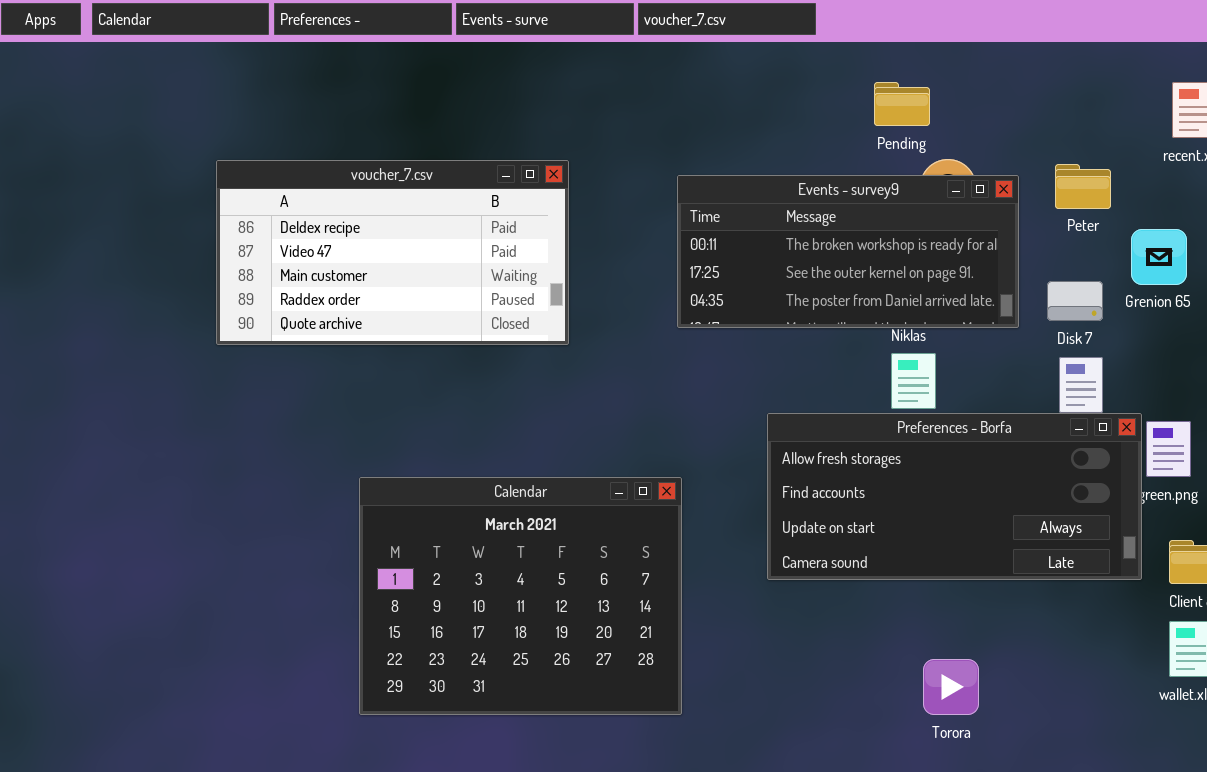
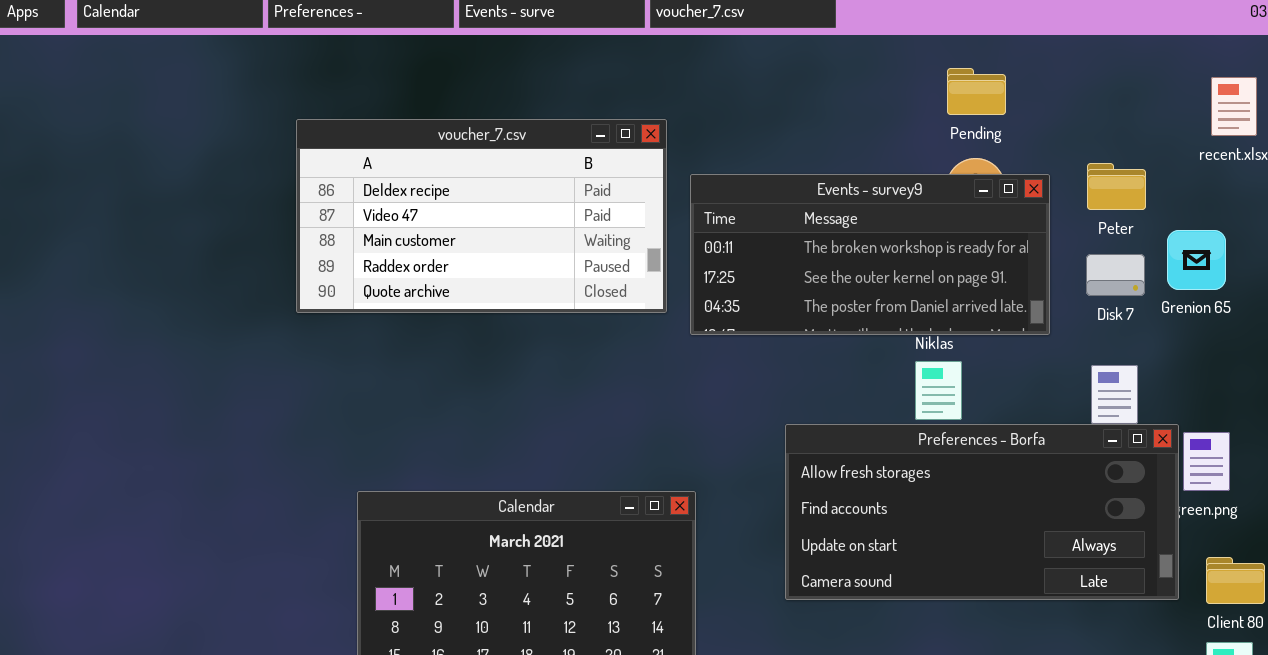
Pending: [874,82,930,126] -> [947,68,1006,115], moved
voucher_7.csv: [216,160,569,345] -> [296,119,667,313], moved
Disk 7: [1047,281,1103,321] -> [1086,254,1145,296], moved

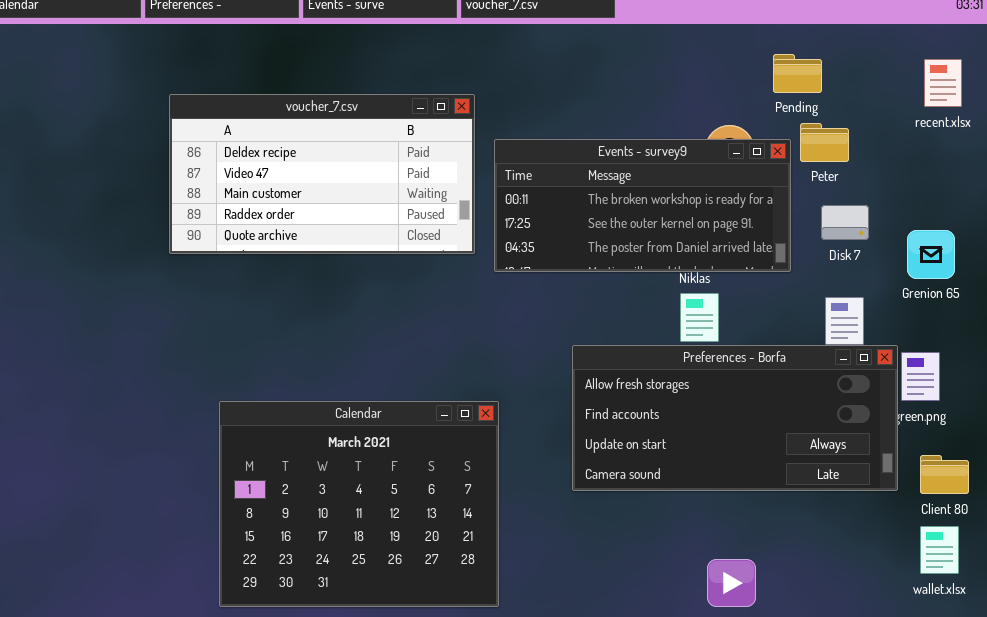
Pending: [947,68,1006,115] -> [773,54,822,93], moved
Peter: [1087,163,1146,210] -> [800,123,849,162], moved
Grenion 65: [1167,230,1226,290] -> [907,230,955,279], moved

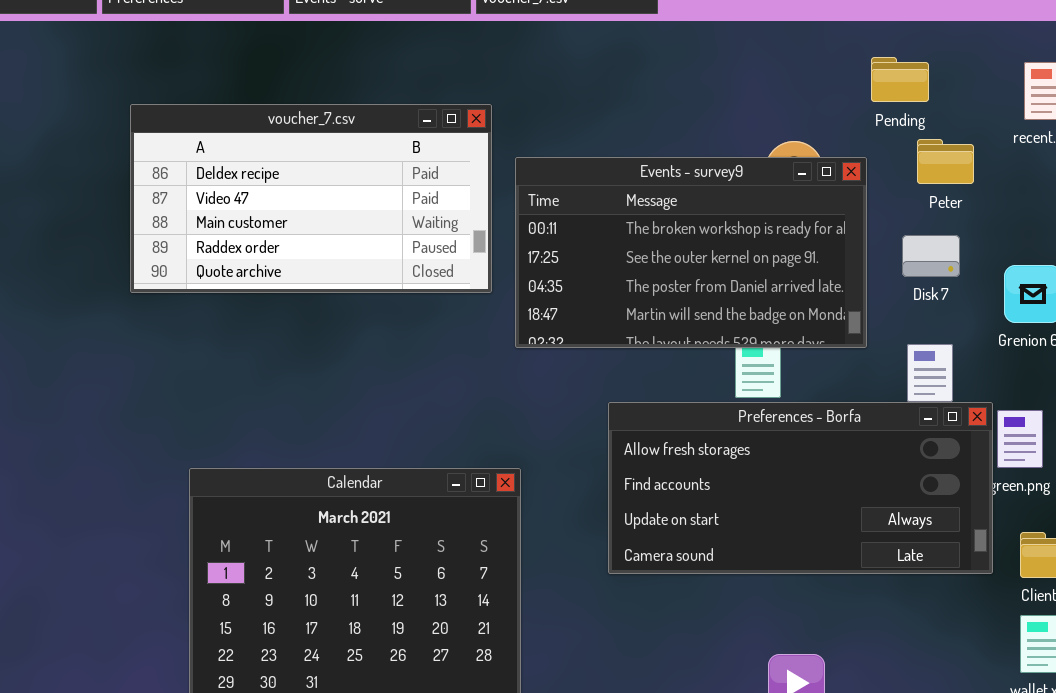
Pending: [773,54,822,93] -> [871,57,929,102], moved
Peter: [800,123,849,162] -> [917,139,974,184], moved
Events - survey9: [494,139,791,272] -> [515,157,867,348], resized

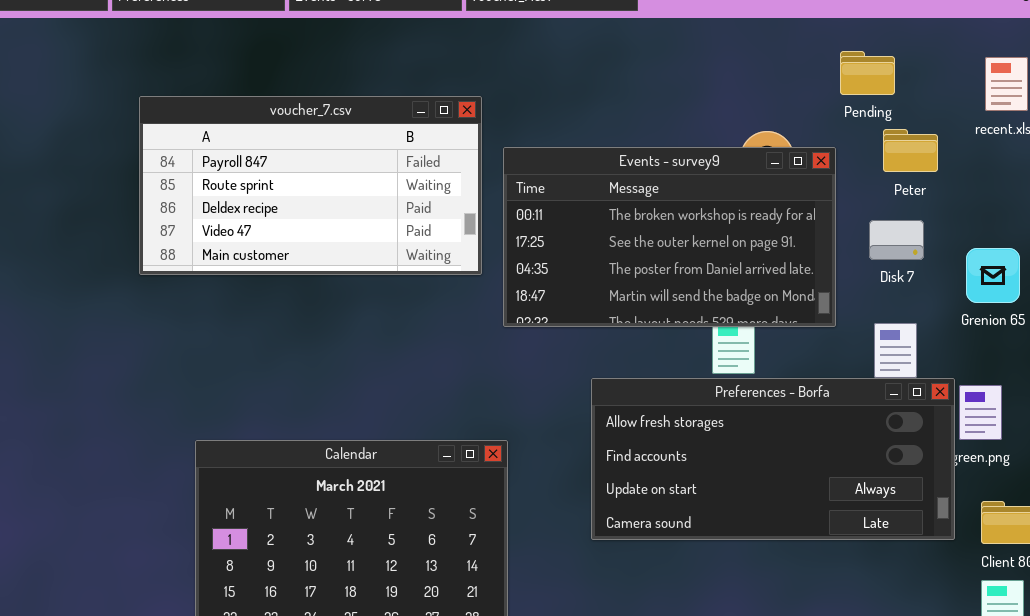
voucher_7.csv: [130,104,492,293] -> [139,96,482,275], scrolled up 2 rows

